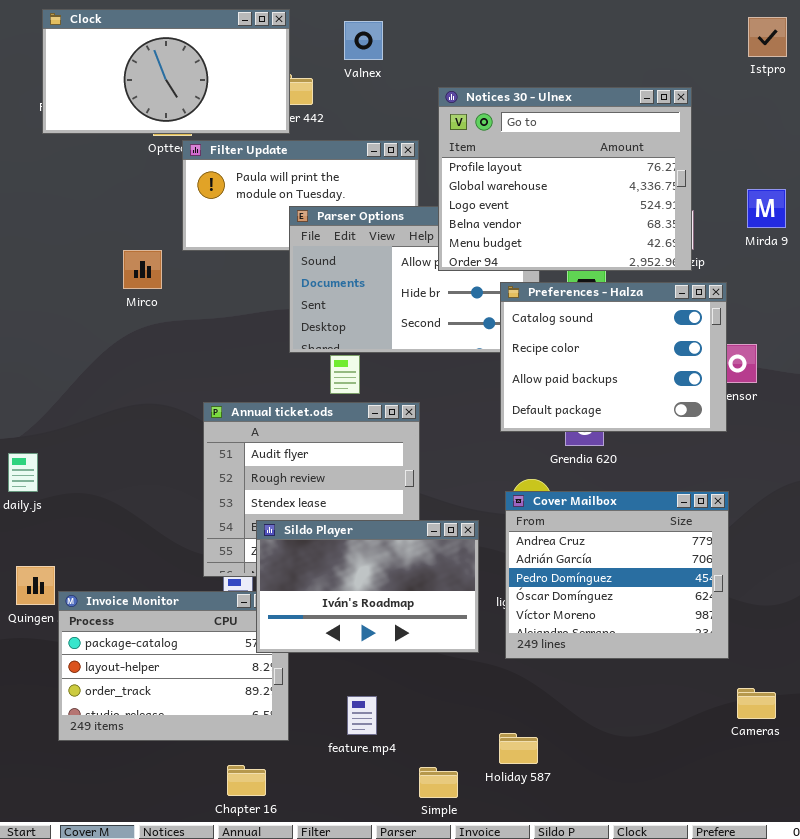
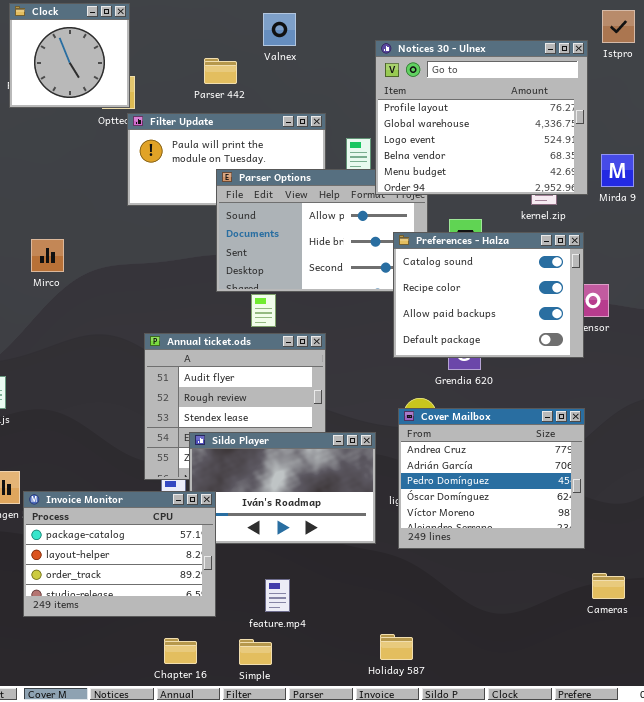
Clock: [42,9,290,134] -> [9,3,130,108], resized
Notices 30 - Ulnex: [438,87,692,271] -> [375,40,588,195], moved
Mirco: [123,250,162,289] -> [31,239,64,272], moved
Invoice Monitor: [58,591,289,741] -> [23,491,216,617], raised
Holiday 587: [499,733,538,764] -> [380,634,413,660], moved
Simple: [419,767,458,798] -> [239,639,272,665], moved

